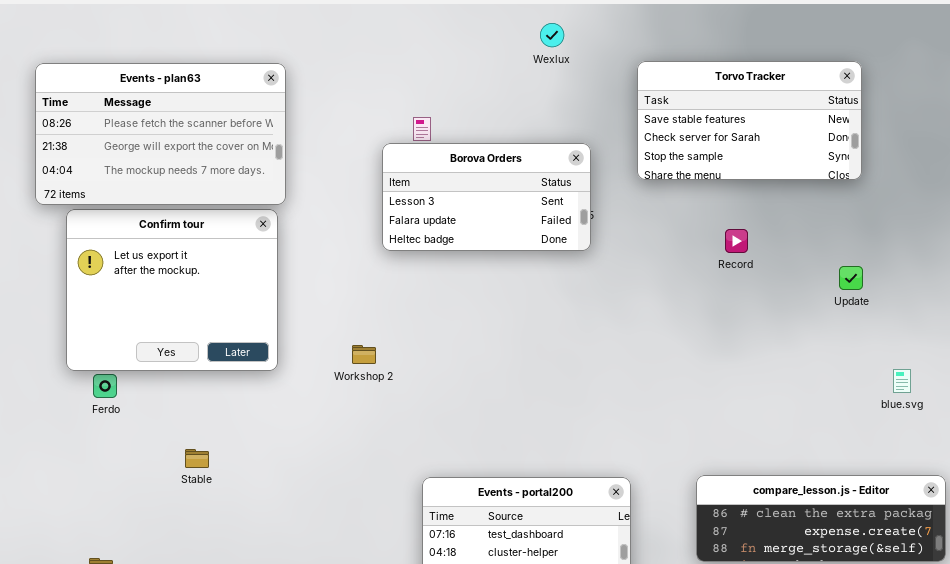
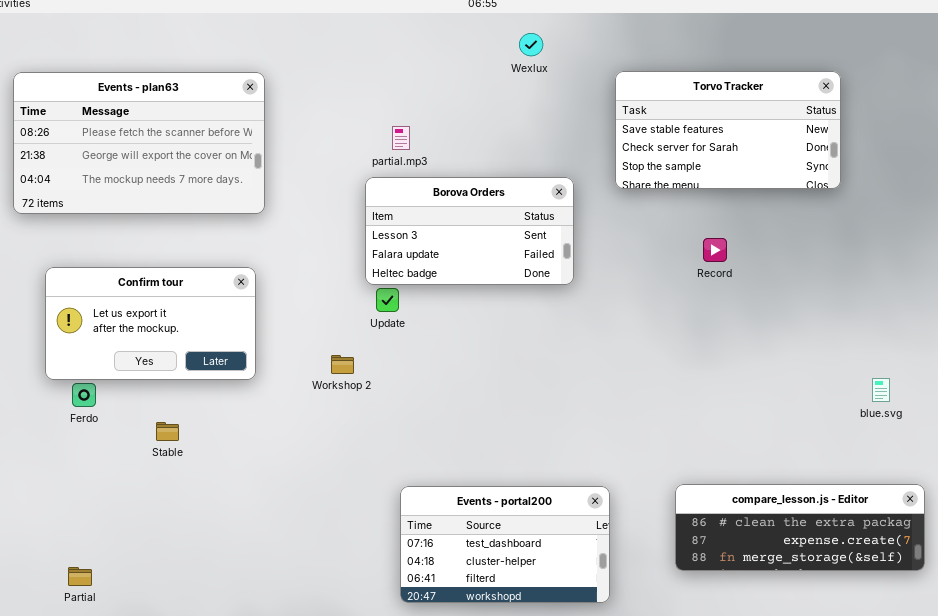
Borova Orders: [382,143,591,251] -> [365,177,574,285], moved
Confirm tour: [66,209,278,371] -> [45,267,256,380], resized
Update: [839,266,863,290] -> [376,288,399,312], moved
Stable: [185,449,209,468] -> [156,422,179,441], moved

